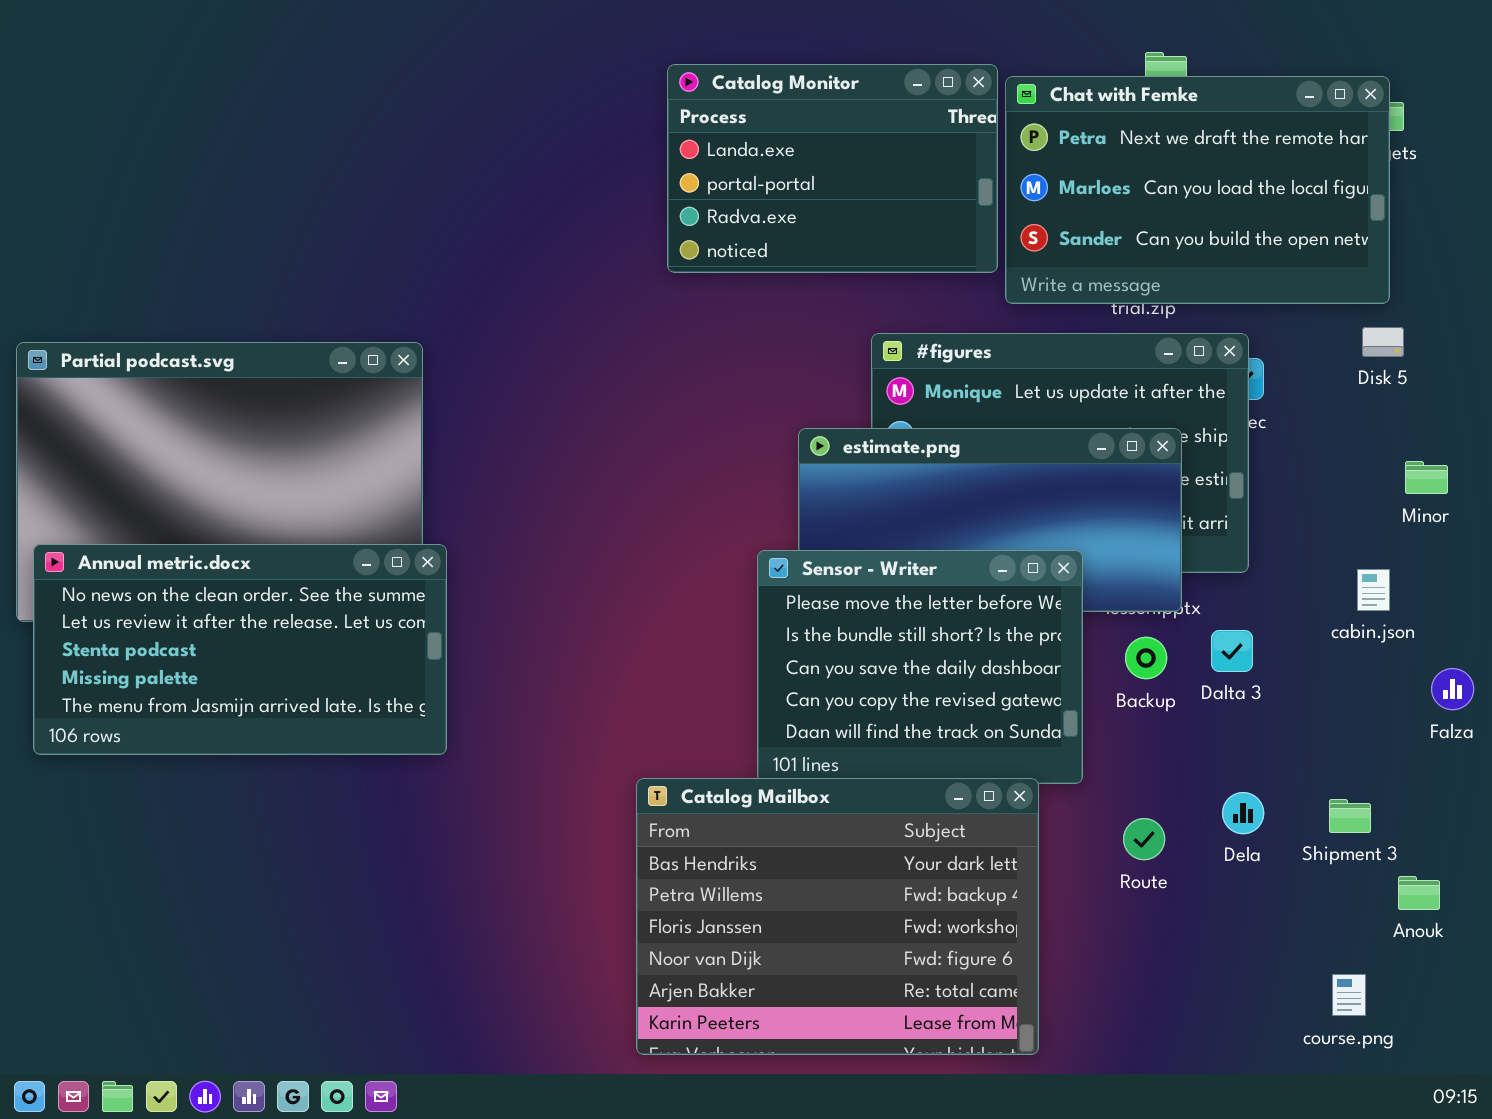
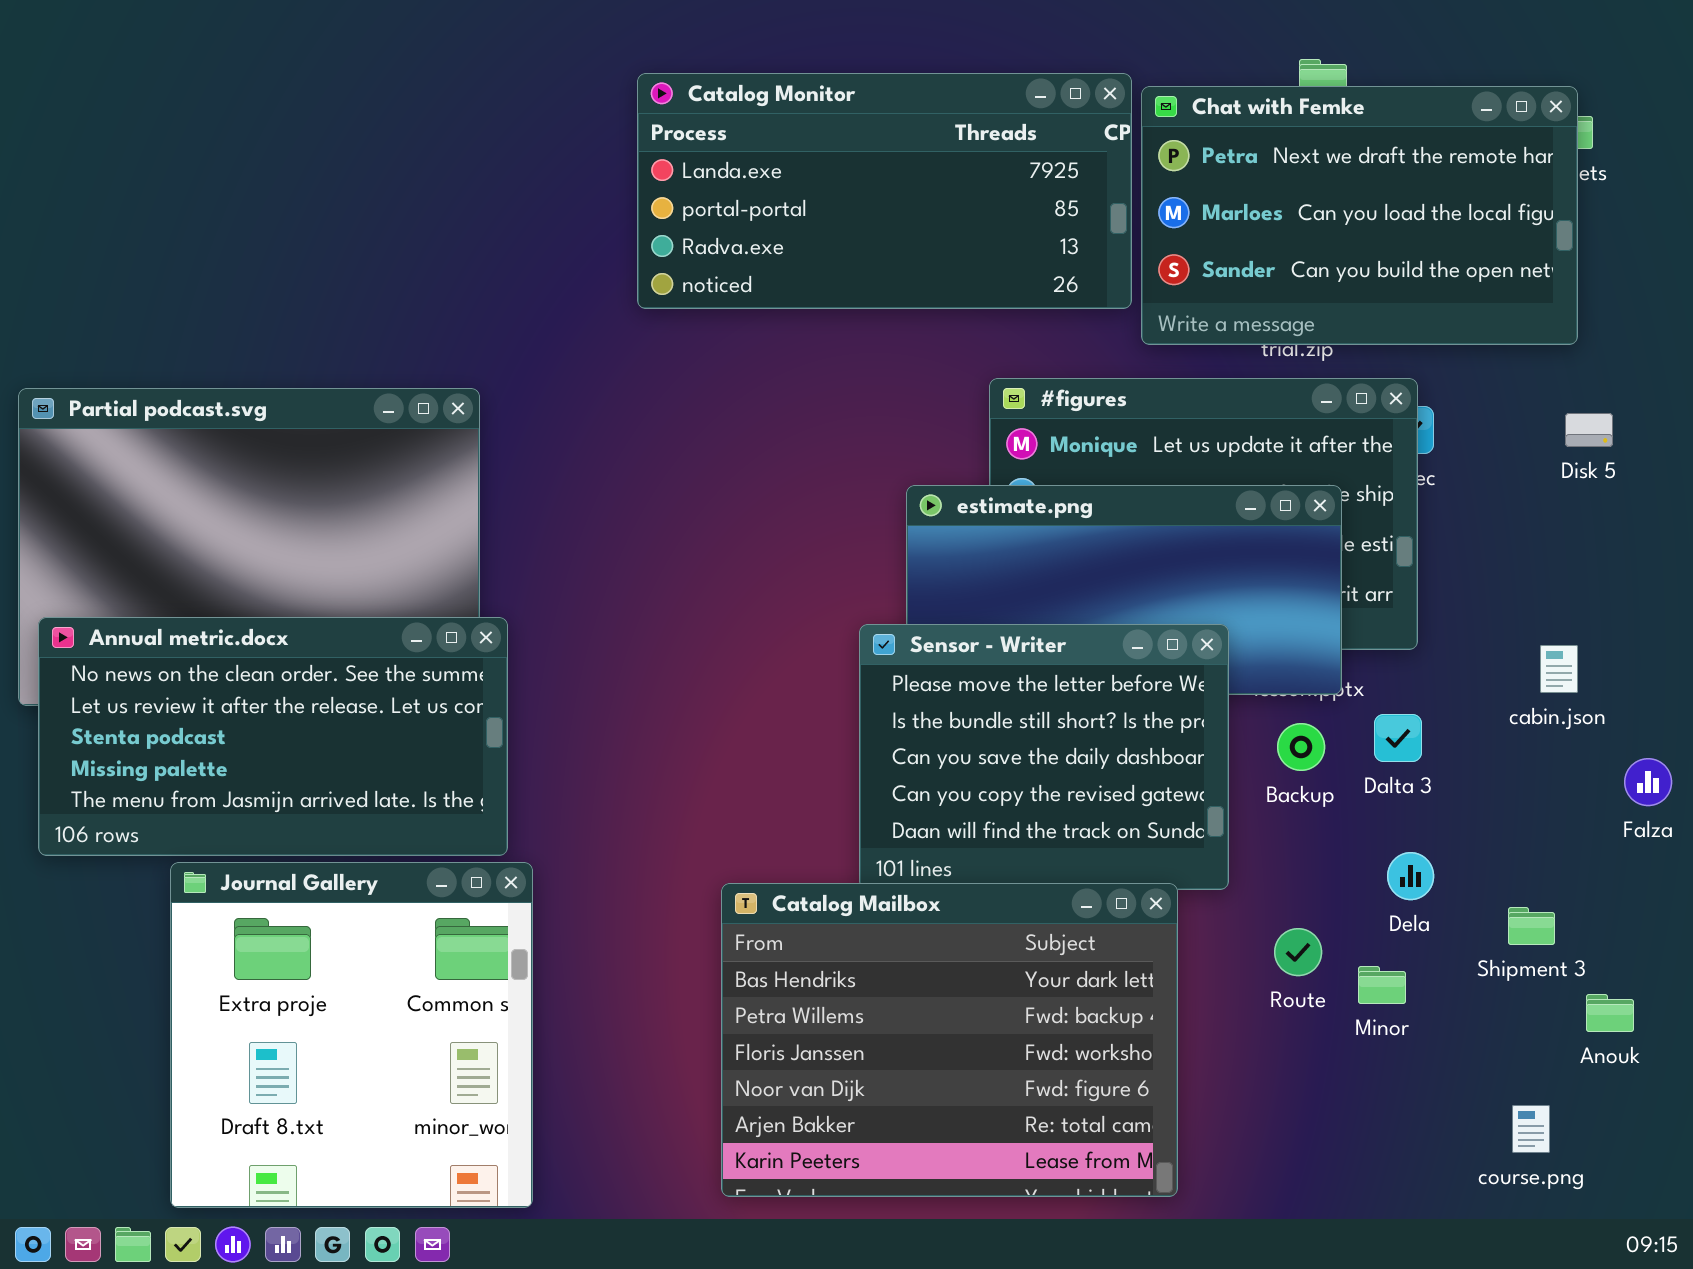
Catalog Monitor: [667,64,998,273] -> [637,73,1132,309], resized
Disk 5: [1362,327,1404,357] -> [1565,413,1613,447], moved
Minor: [1405,461,1448,494] -> [1358,966,1406,1004], moved
Journal Gallery: none -> [170,862,533,1208], opened
Dela: [1222,792,1264,834] -> [1387,852,1434,900], moved

